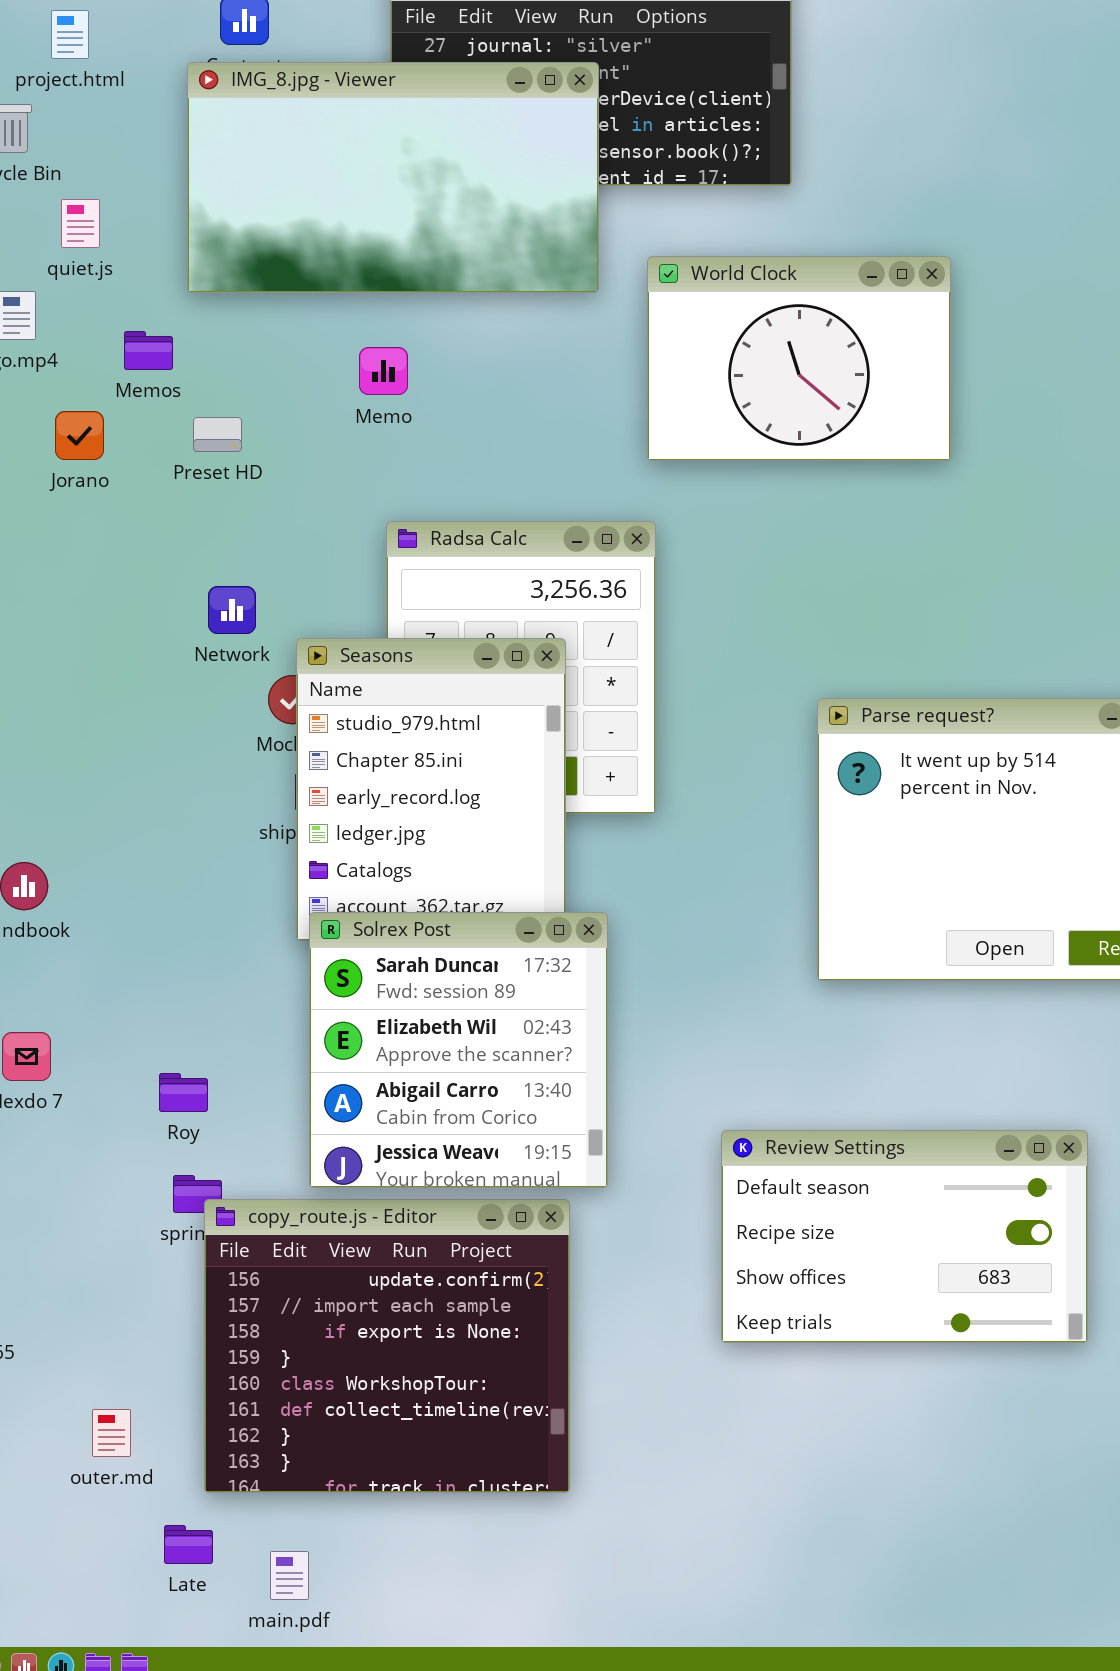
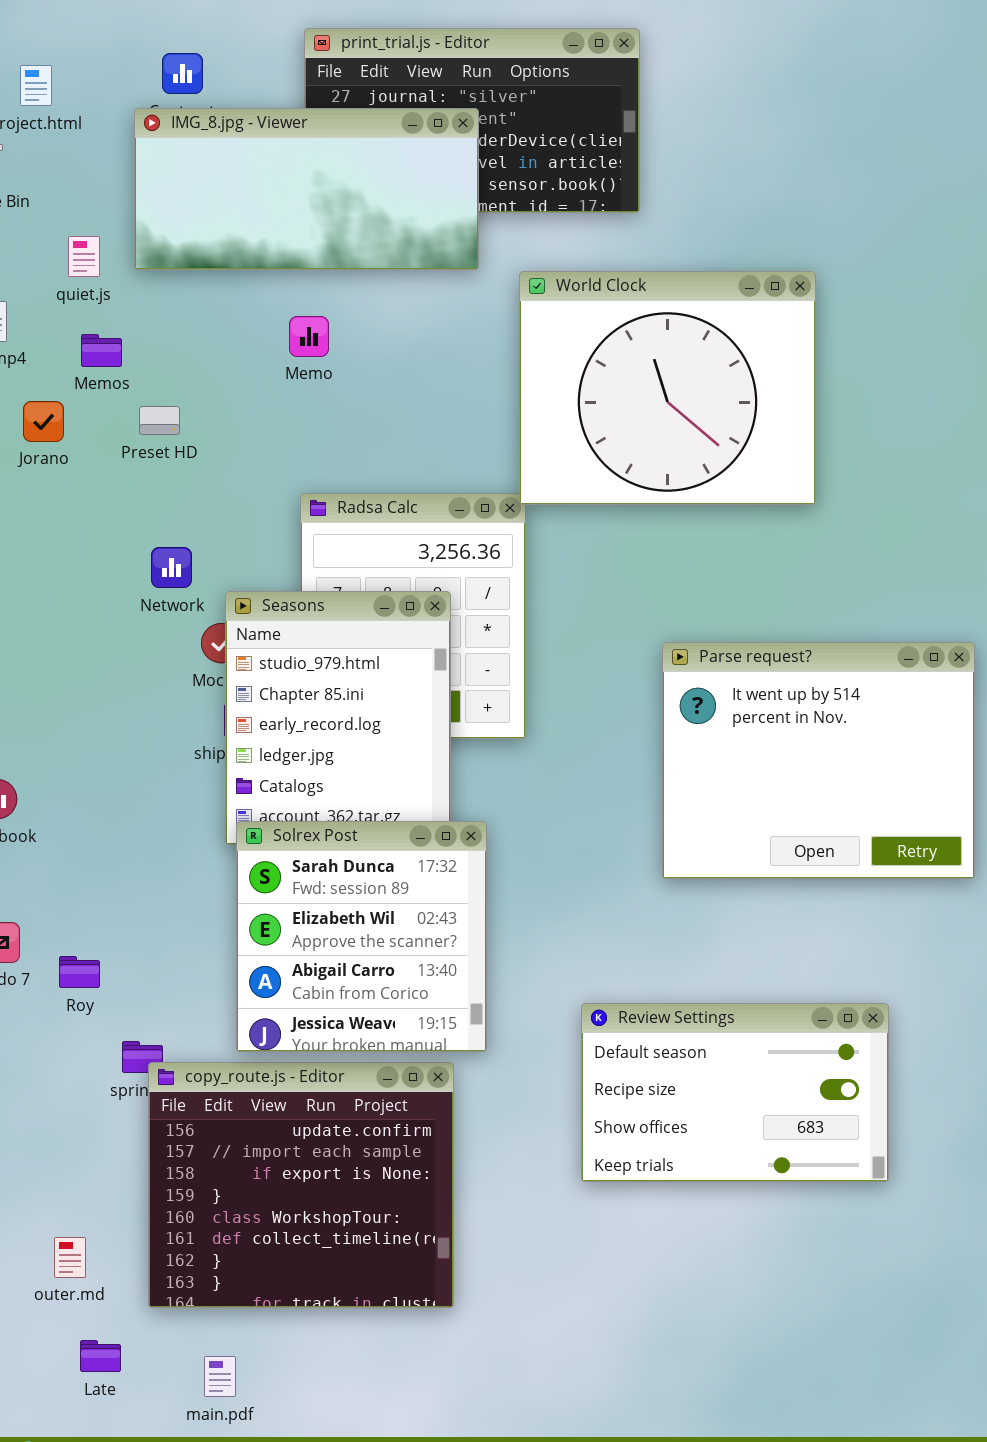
IMG_8.jpg - Viewer: [187,62,599,293] -> [134,108,479,270], resized
quiet.js: [61,199,100,248] -> [68,236,100,277], moved
World Clock: [647,256,951,461] -> [519,271,816,505], resized
Memo: [359,347,408,395] -> [289,316,329,357], moved
Roy: [159,1073,208,1112] -> [59,956,100,988], moved
Late: [164,1525,213,1564] -> [80,1340,121,1372], moved

